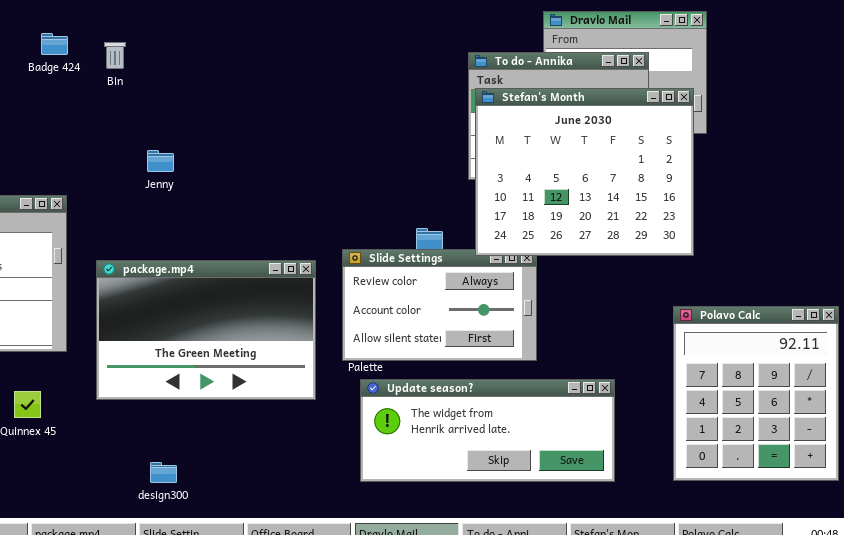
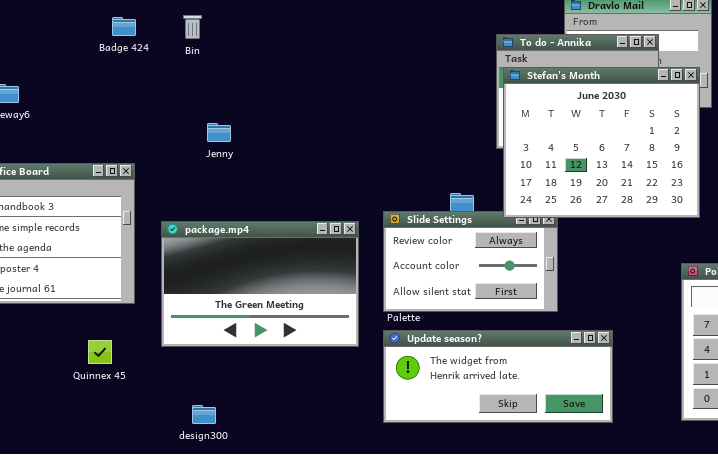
Bin: [104,42,126,69] -> [183,15,202,39], moved
Update season?: [360,379,615,482] -> [383,330,613,423], moved
design300: [150,462,177,483] -> [192,405,216,424], moved

